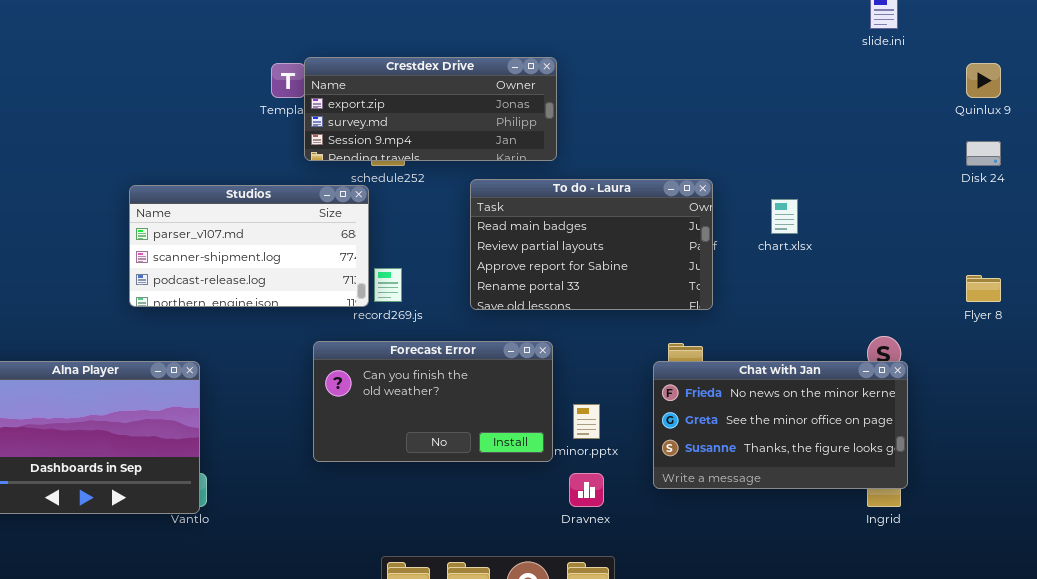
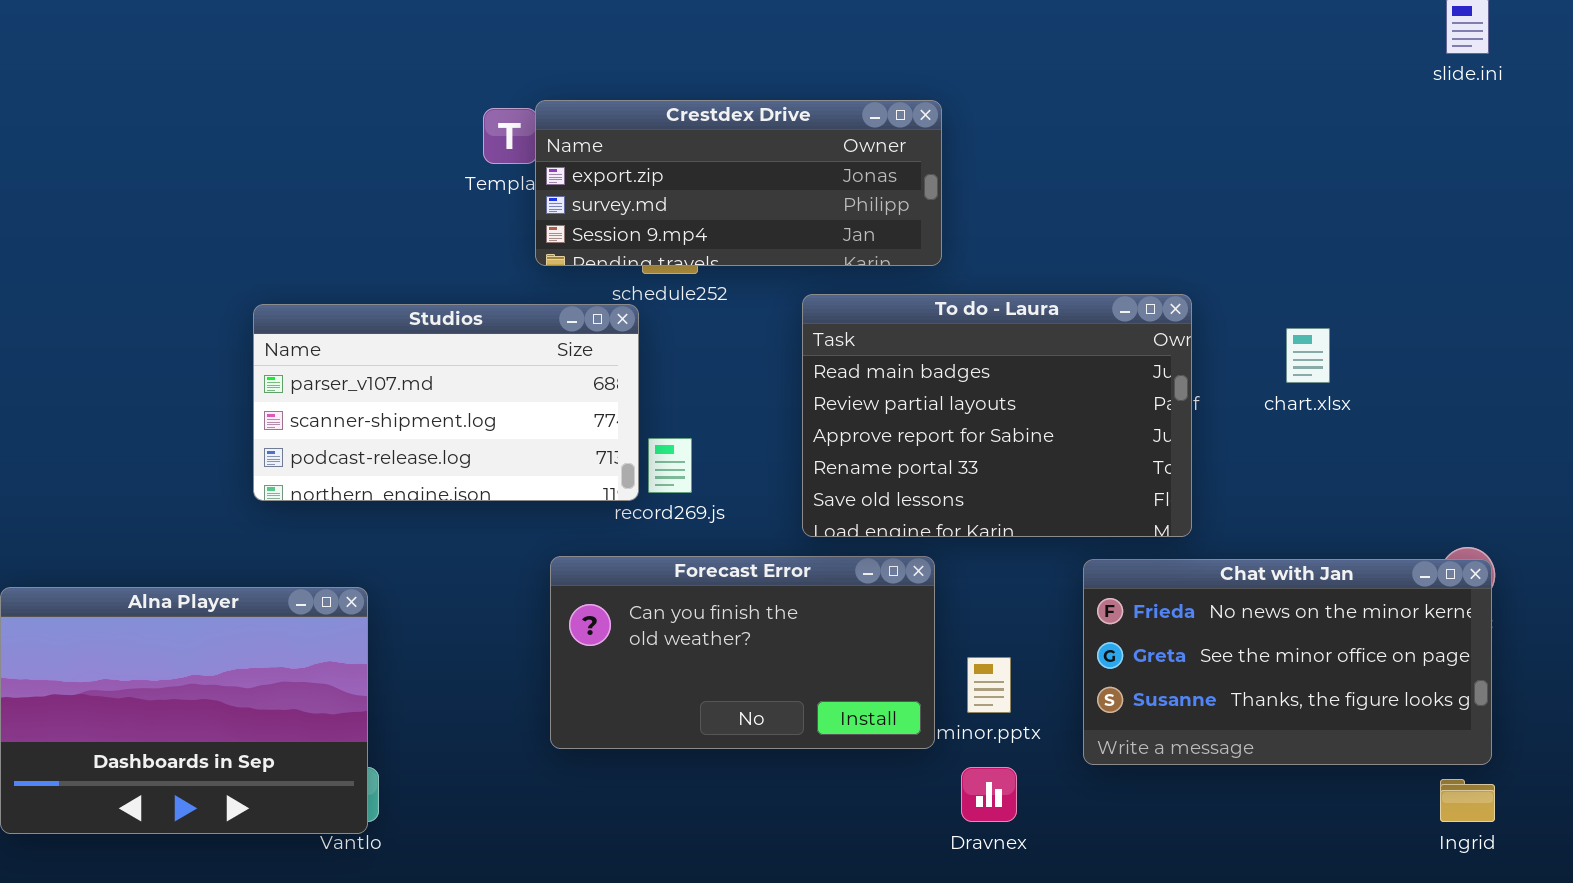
To do - Laura: [470,179,713,310] -> [802,294,1192,537], resized
Chat with Jan: [653,361,908,489] -> [1083,559,1492,765], moved

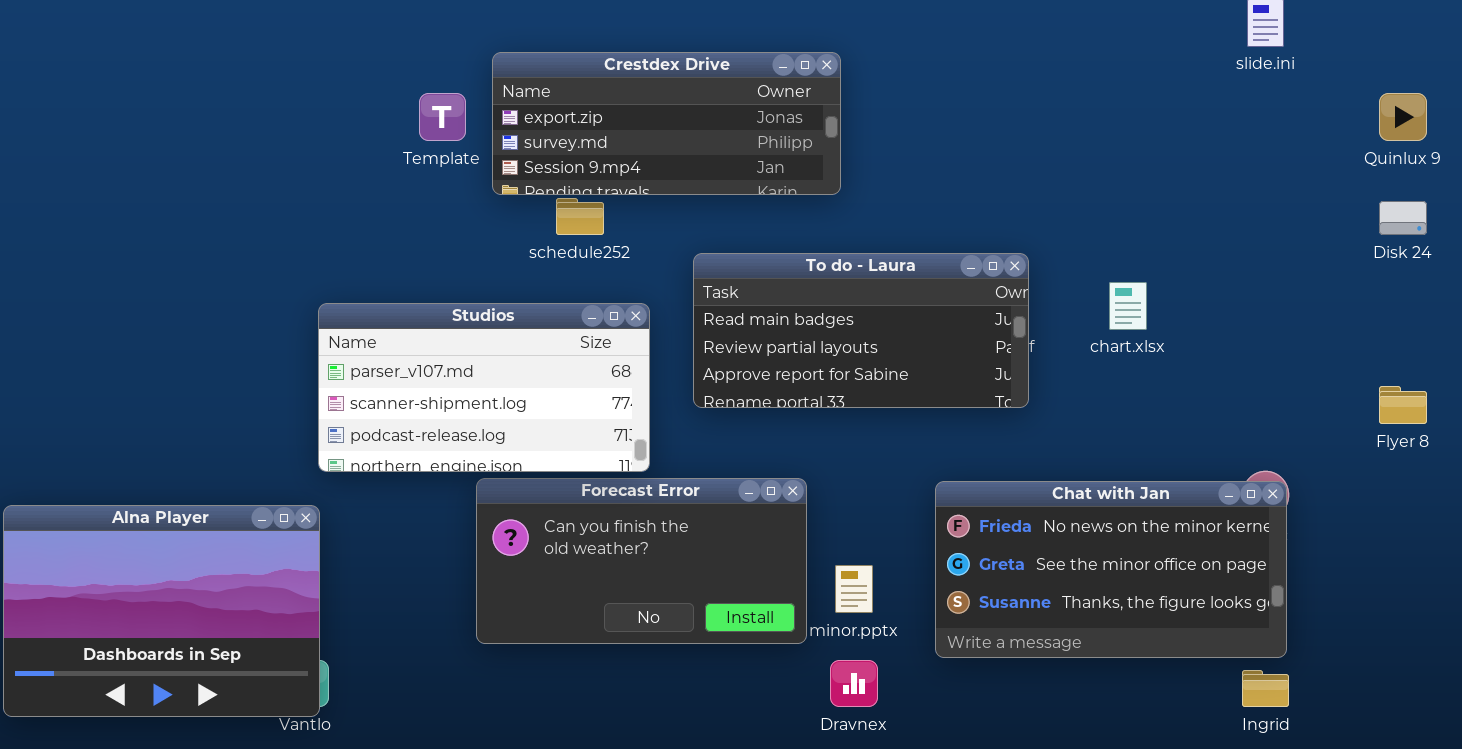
Crestdex Drive: [535,100,942,266] -> [492,52,841,195], moved
To do - Laura: [802,294,1192,537] -> [693,253,1029,408], resized
Studios: [253,304,639,501] -> [318,303,650,472], moved

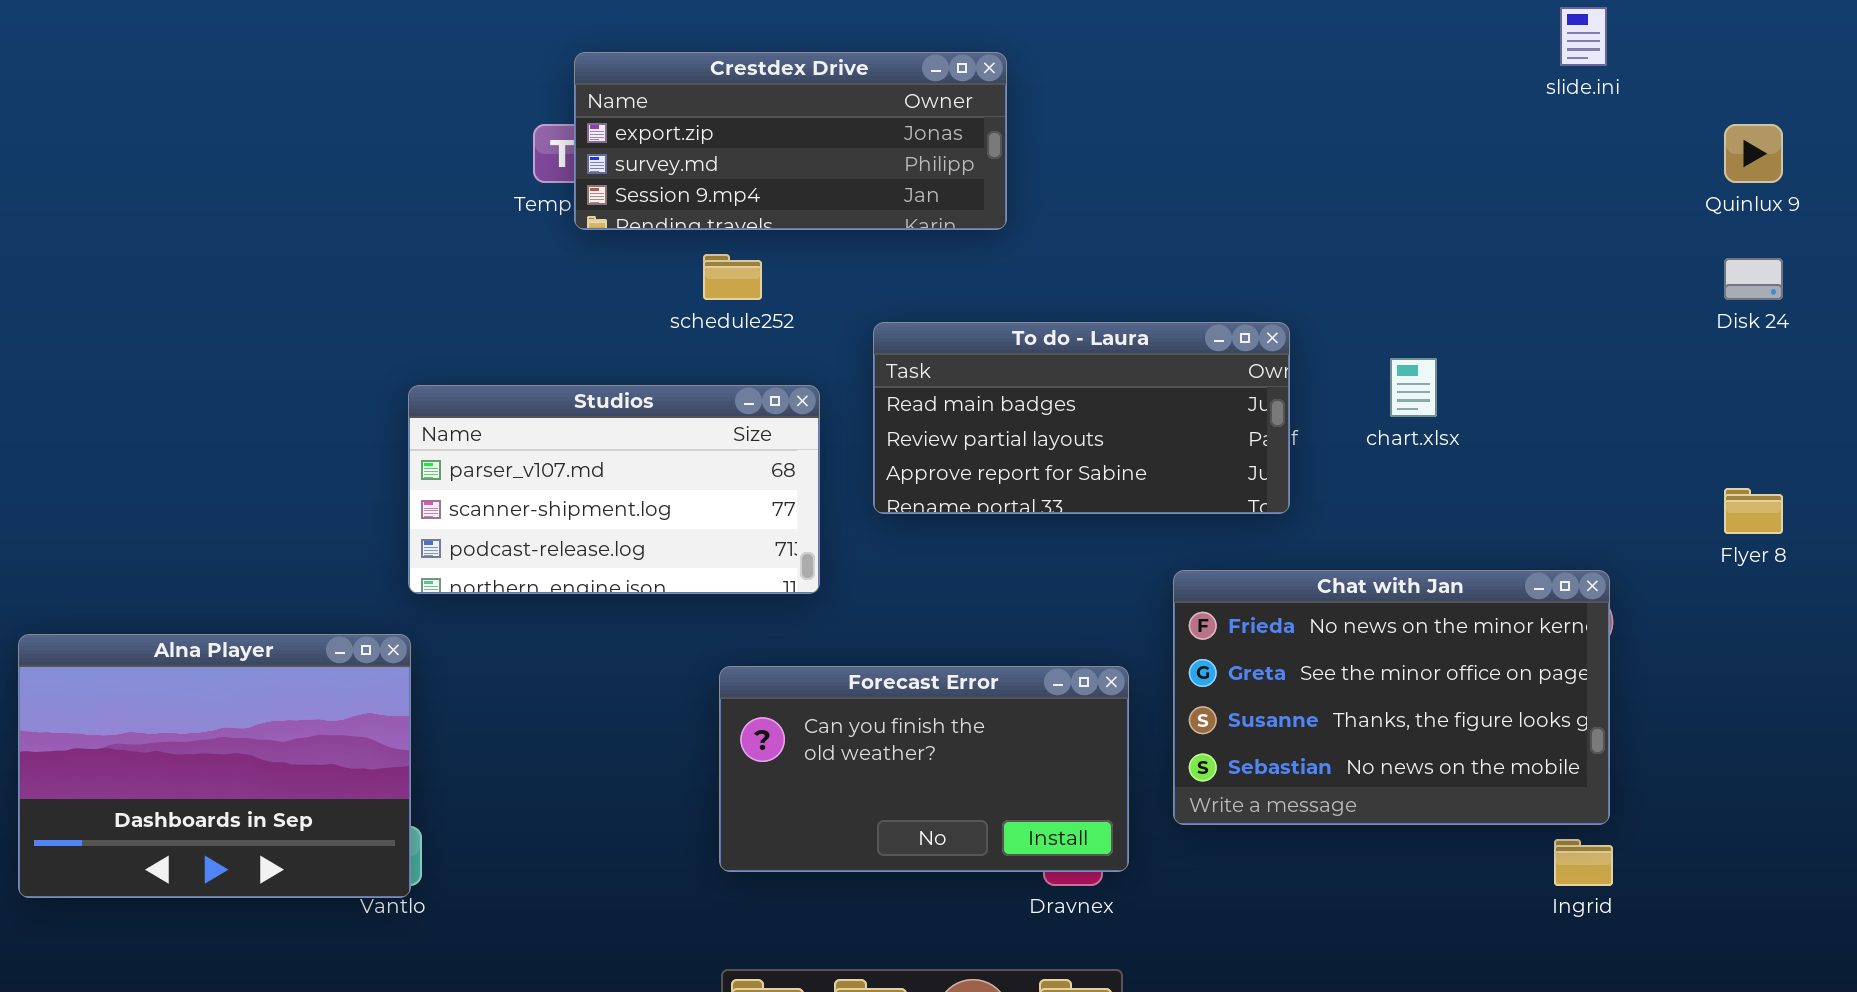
Crestdex Drive: [492,52,841,195] -> [574,52,1007,230], moved
Forecast Error: [476,478,807,644] -> [719,666,1129,872], moved
Chat with Jan: [935,481,1287,658] -> [1173,570,1610,825], resized

